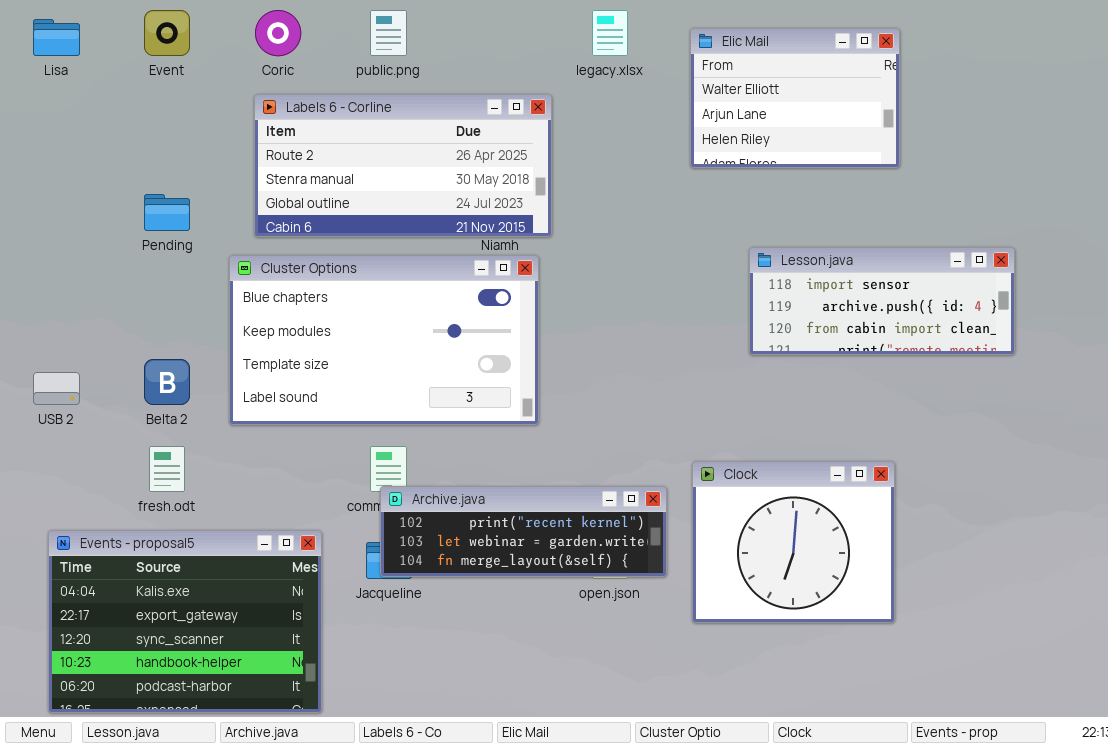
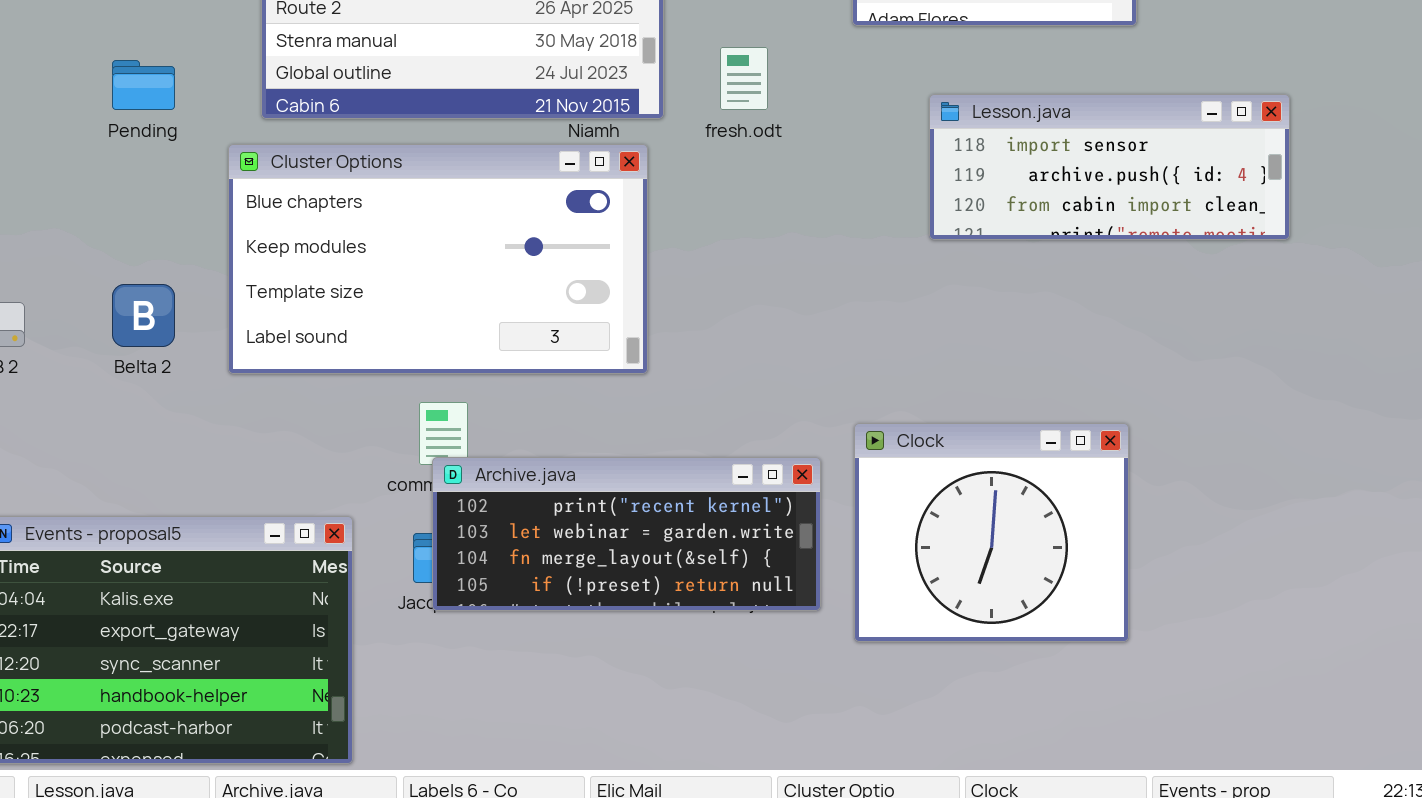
Lesson.java: [749,247,1015,355] -> [929,94,1290,240], moved
fresh.odt: [149,446,185,492] -> [720,47,768,110], moved
Archive.java: [380,486,667,577] -> [432,457,821,611], resized

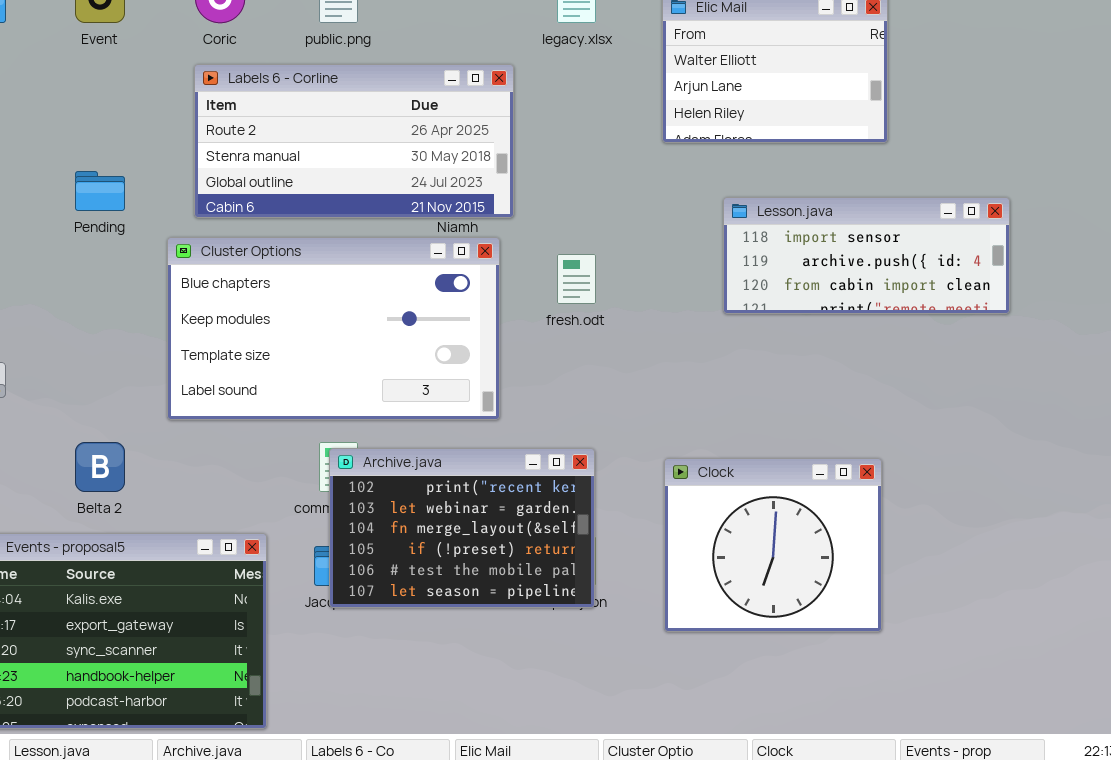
fresh.odt: [720,47,768,110] -> [557,254,596,304], moved
Belta 2: [112,284,175,347] -> [75,442,125,492], moved
Archive.java: [432,457,821,611] -> [329,448,595,608], resized

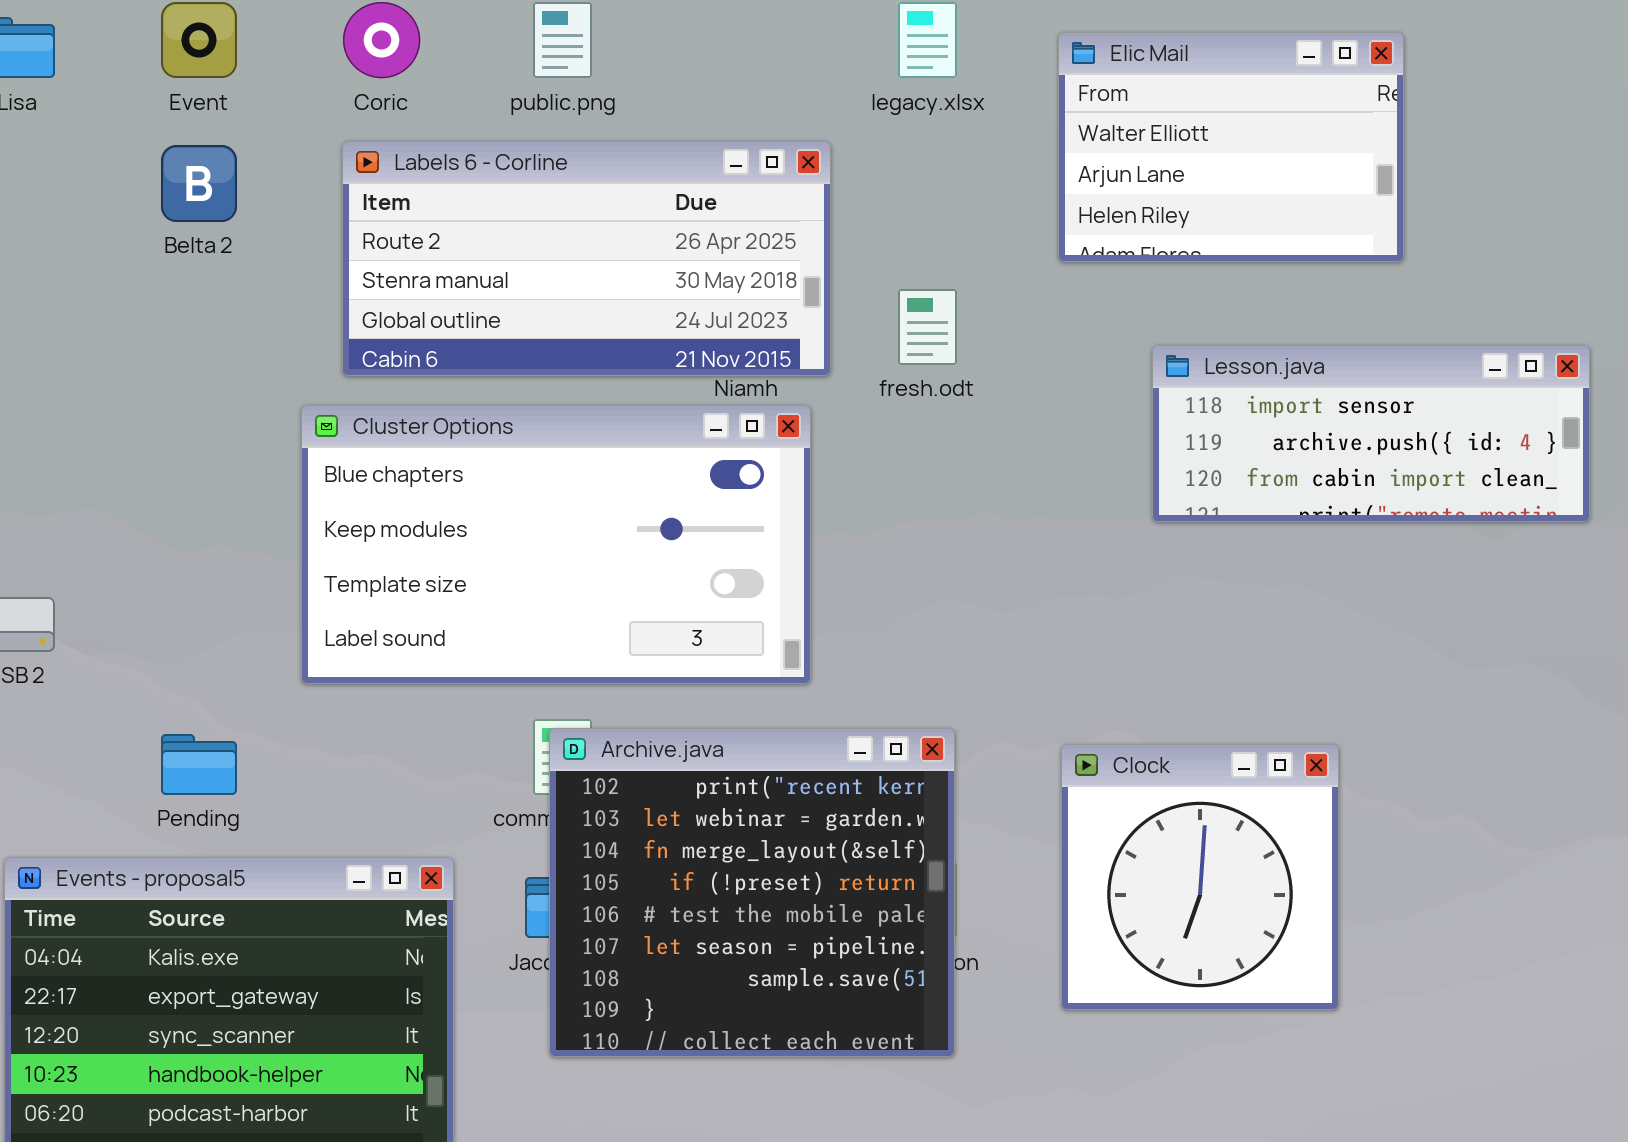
Pending: [75,171,125,211] -> [161,734,237,795], moved
fresh.odt: [557,254,596,304] -> [898,289,957,365], moved
Belta 2: [75,442,125,492] -> [161,145,237,222], moved
Archive.java: [329,448,595,608] -> [549,728,955,1057], resized
Clock: [664,458,882,632] -> [1061,744,1339,1010], resized

